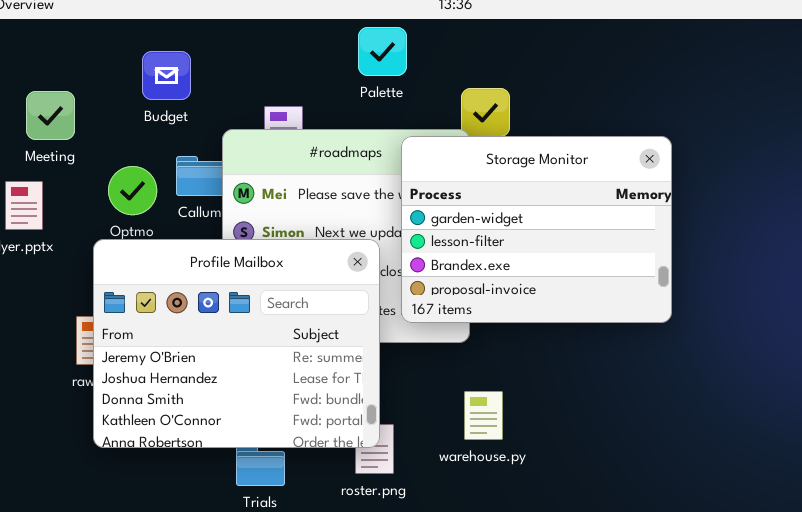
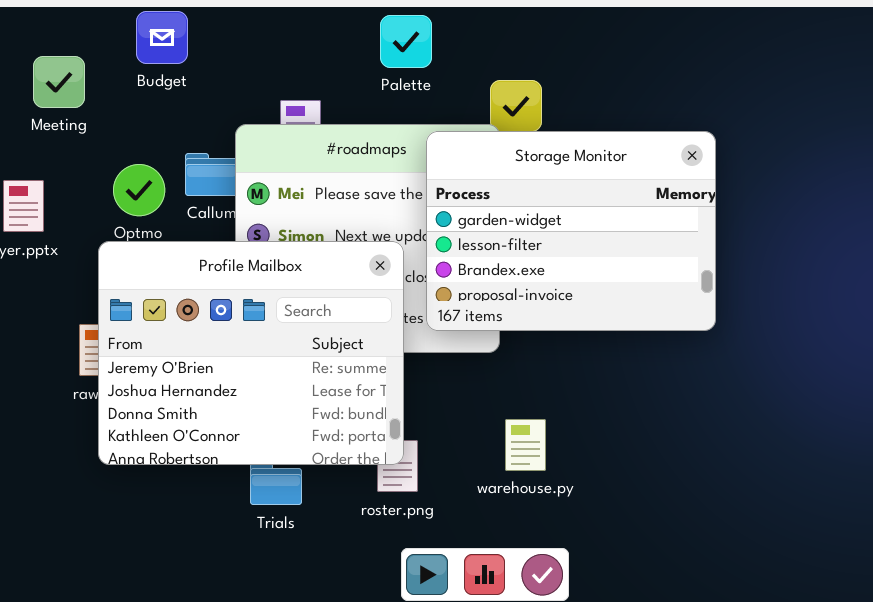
Budget: [142,51,191,100] -> [136,11,188,64], moved
Meeting: [26,91,75,140] -> [33,56,85,108], moved
warehouse.py: [464,391,503,440] -> [505,419,546,471], moved

